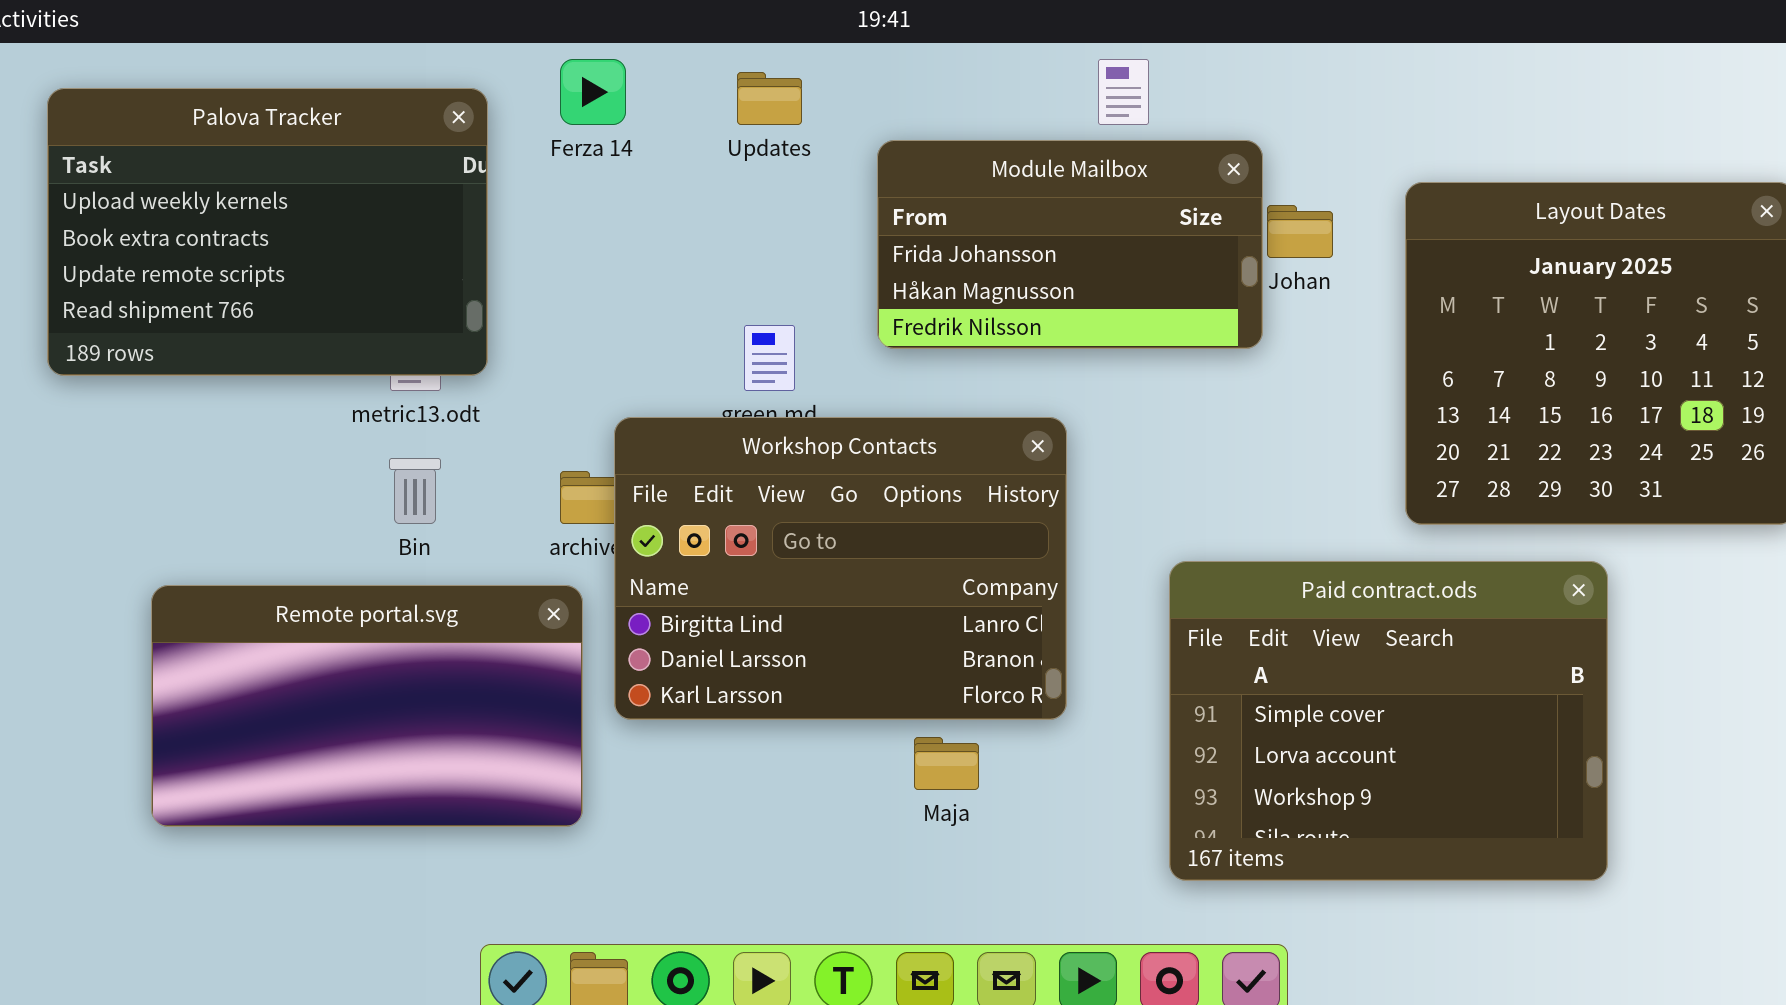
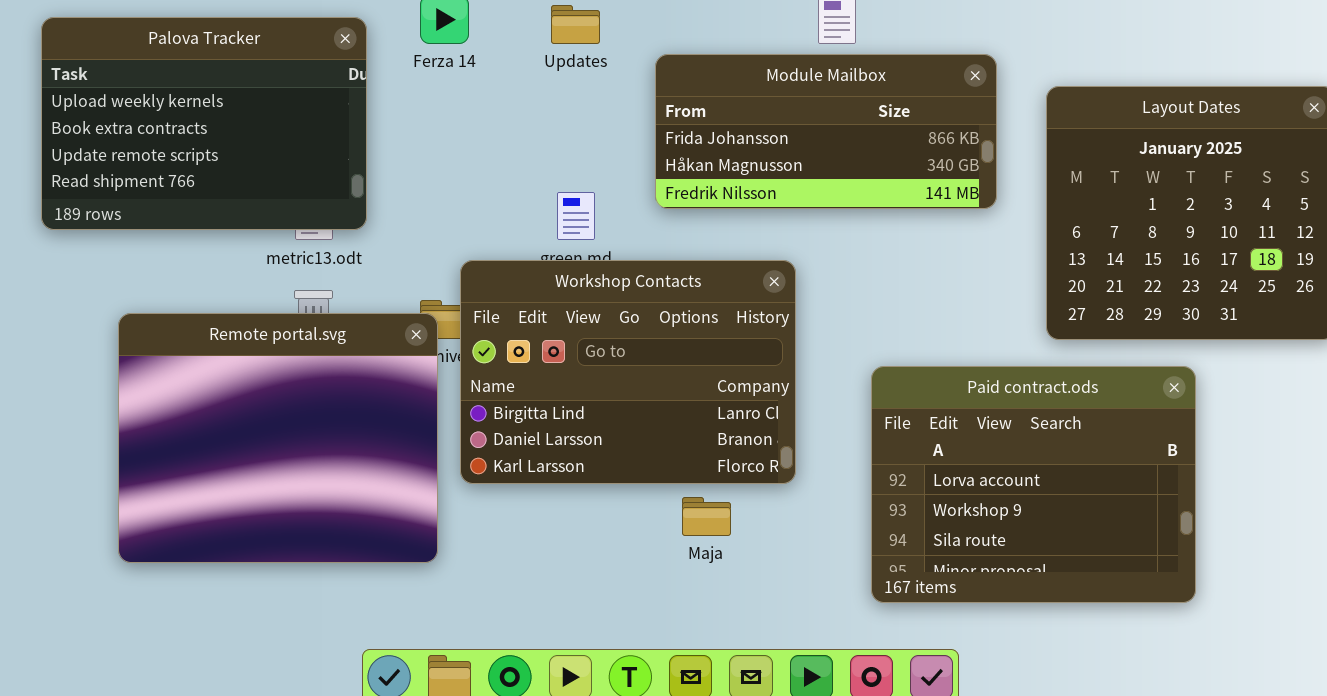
Module Mailbox: [877,140,1263,349] -> [655,54,997,209], resized
Paid contract.ods: [1169,561,1608,881] -> [871,366,1196,603], scrolled down 1 row
Remote portal.svg: [151,585,583,827] -> [118,313,438,563], resized

